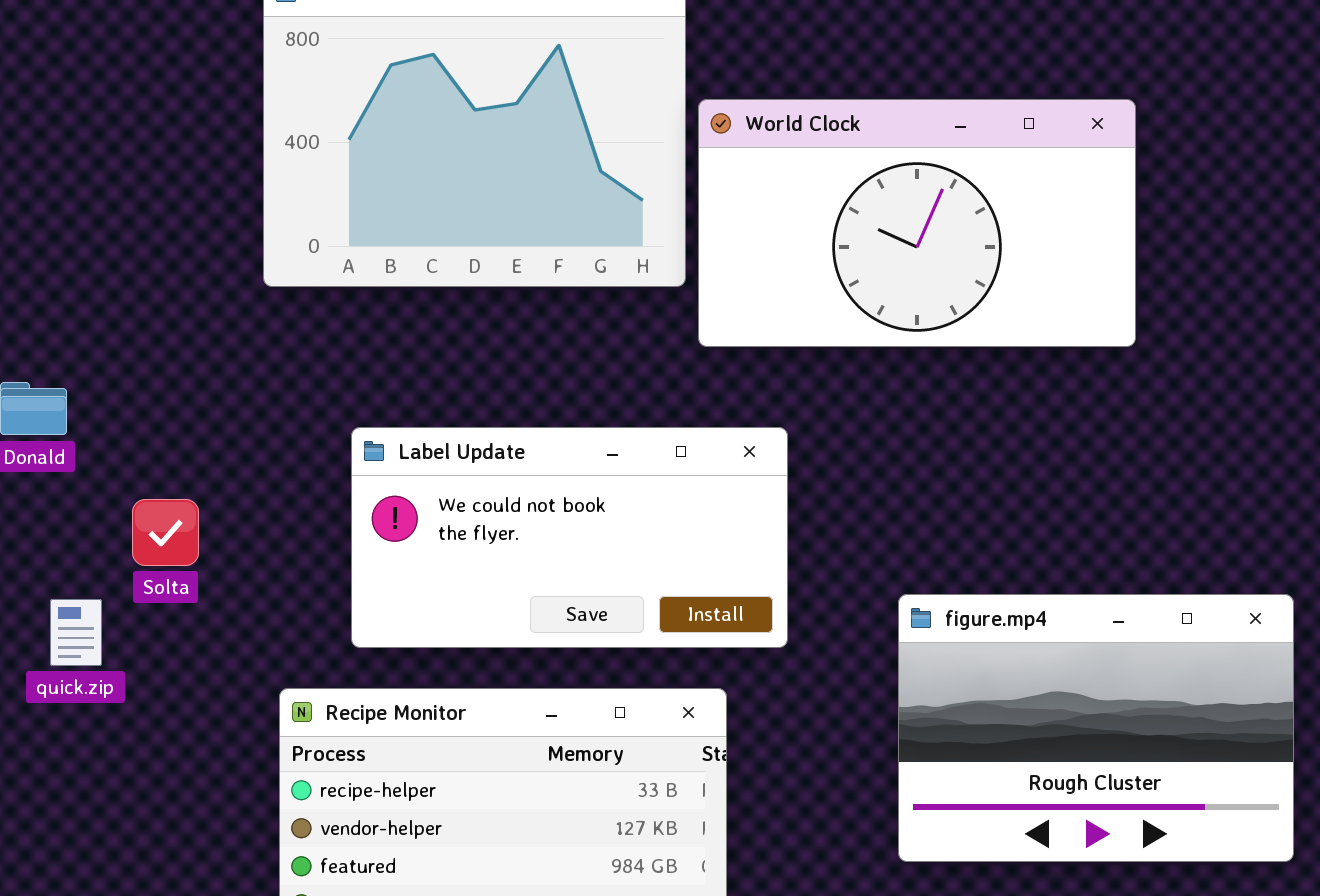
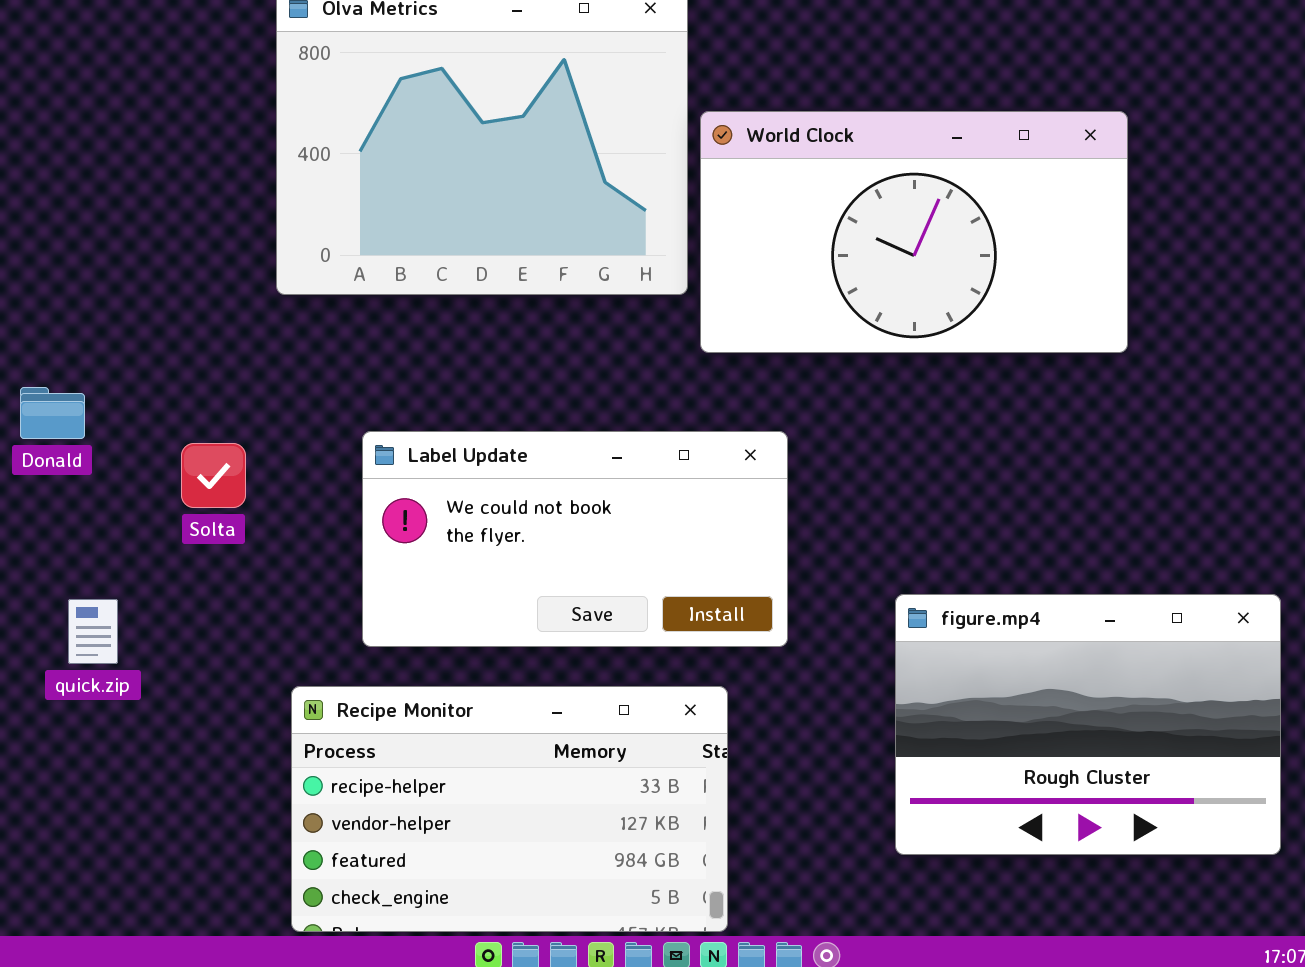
Solta: [132,499,199,566] -> [181,443,246,508], moved

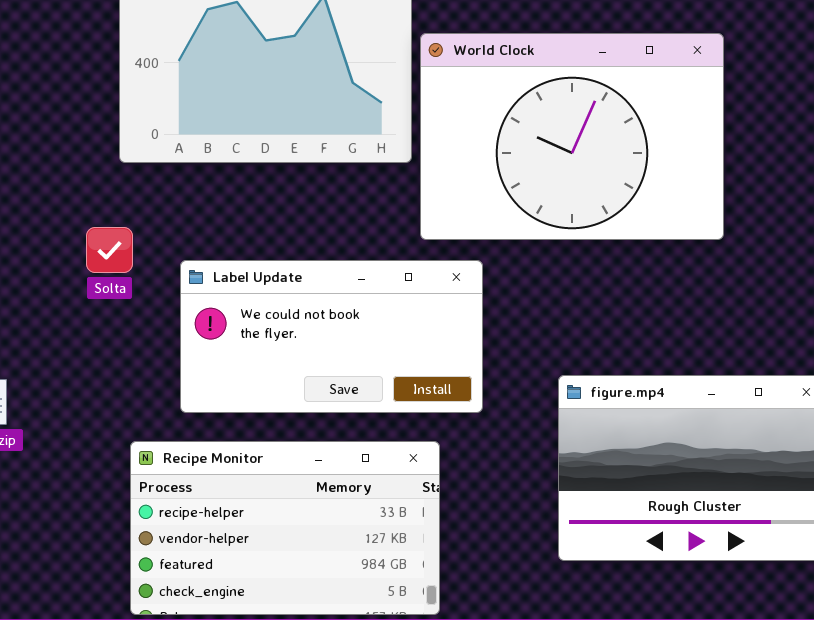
World Clock: [700,111,1128,353] -> [420,33,724,240], resized
Solta: [181,443,246,508] -> [86,227,133,273], moved

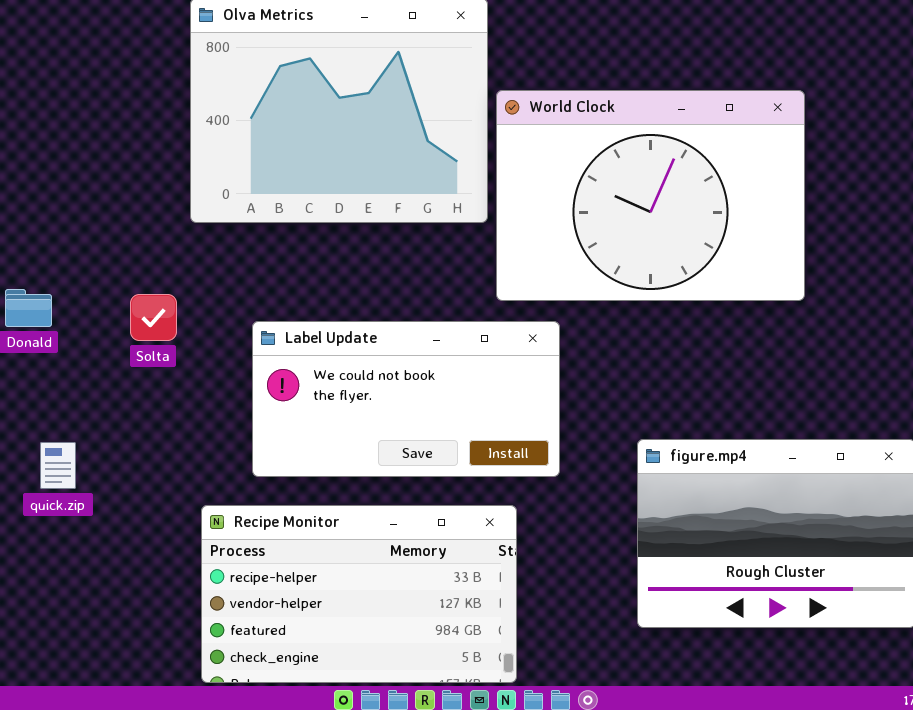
Solta: [86,227,133,273] -> [130,294,177,341], moved

